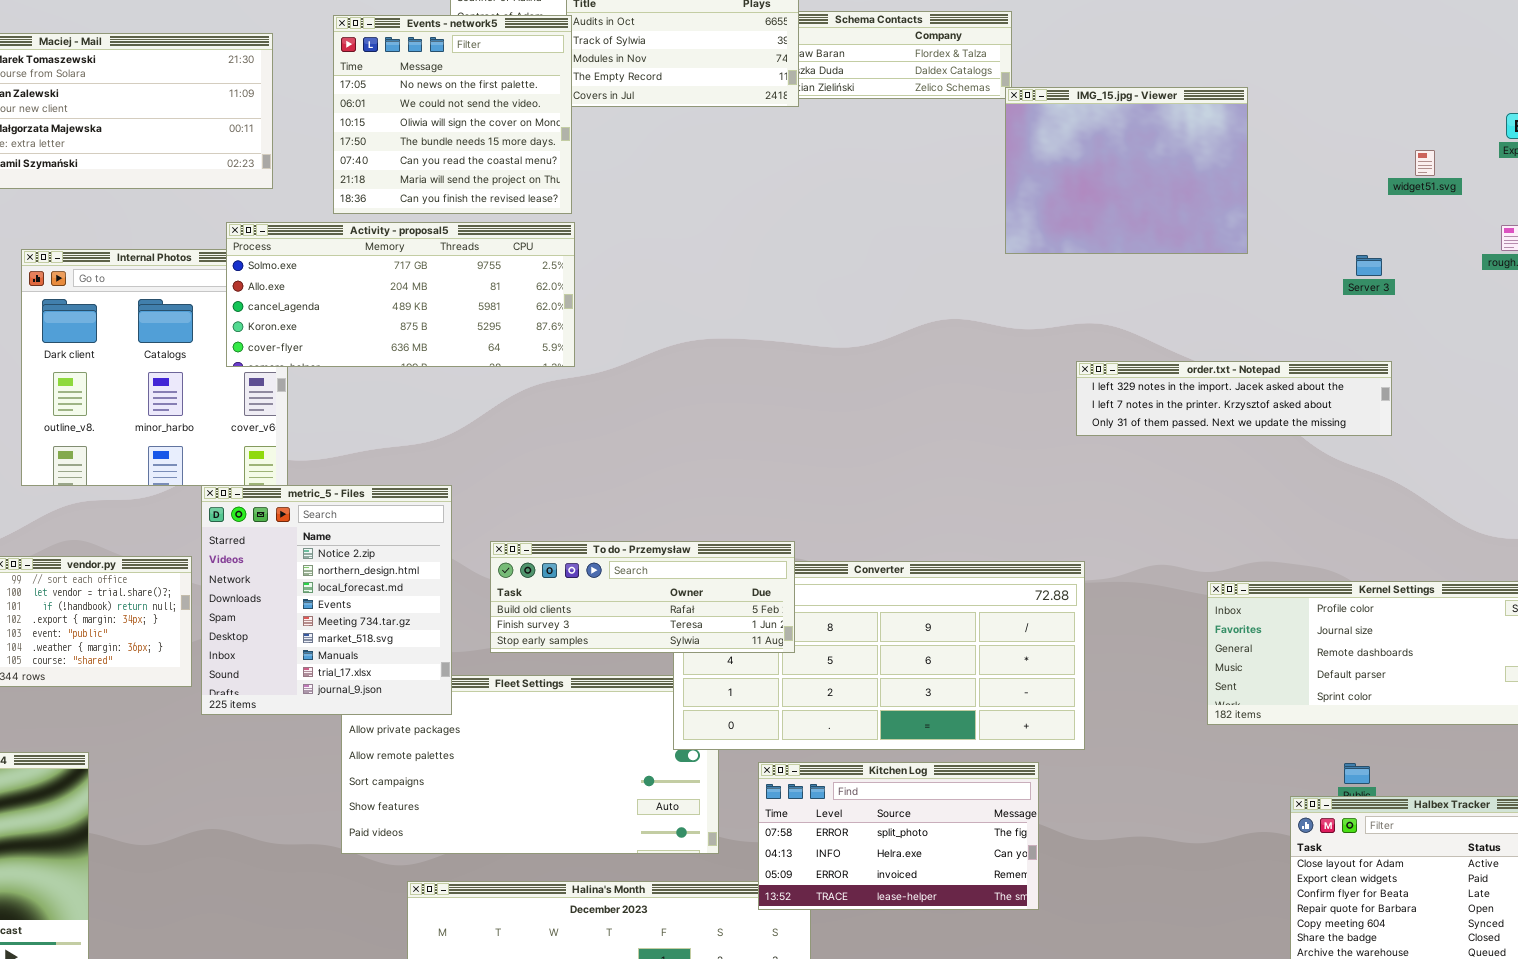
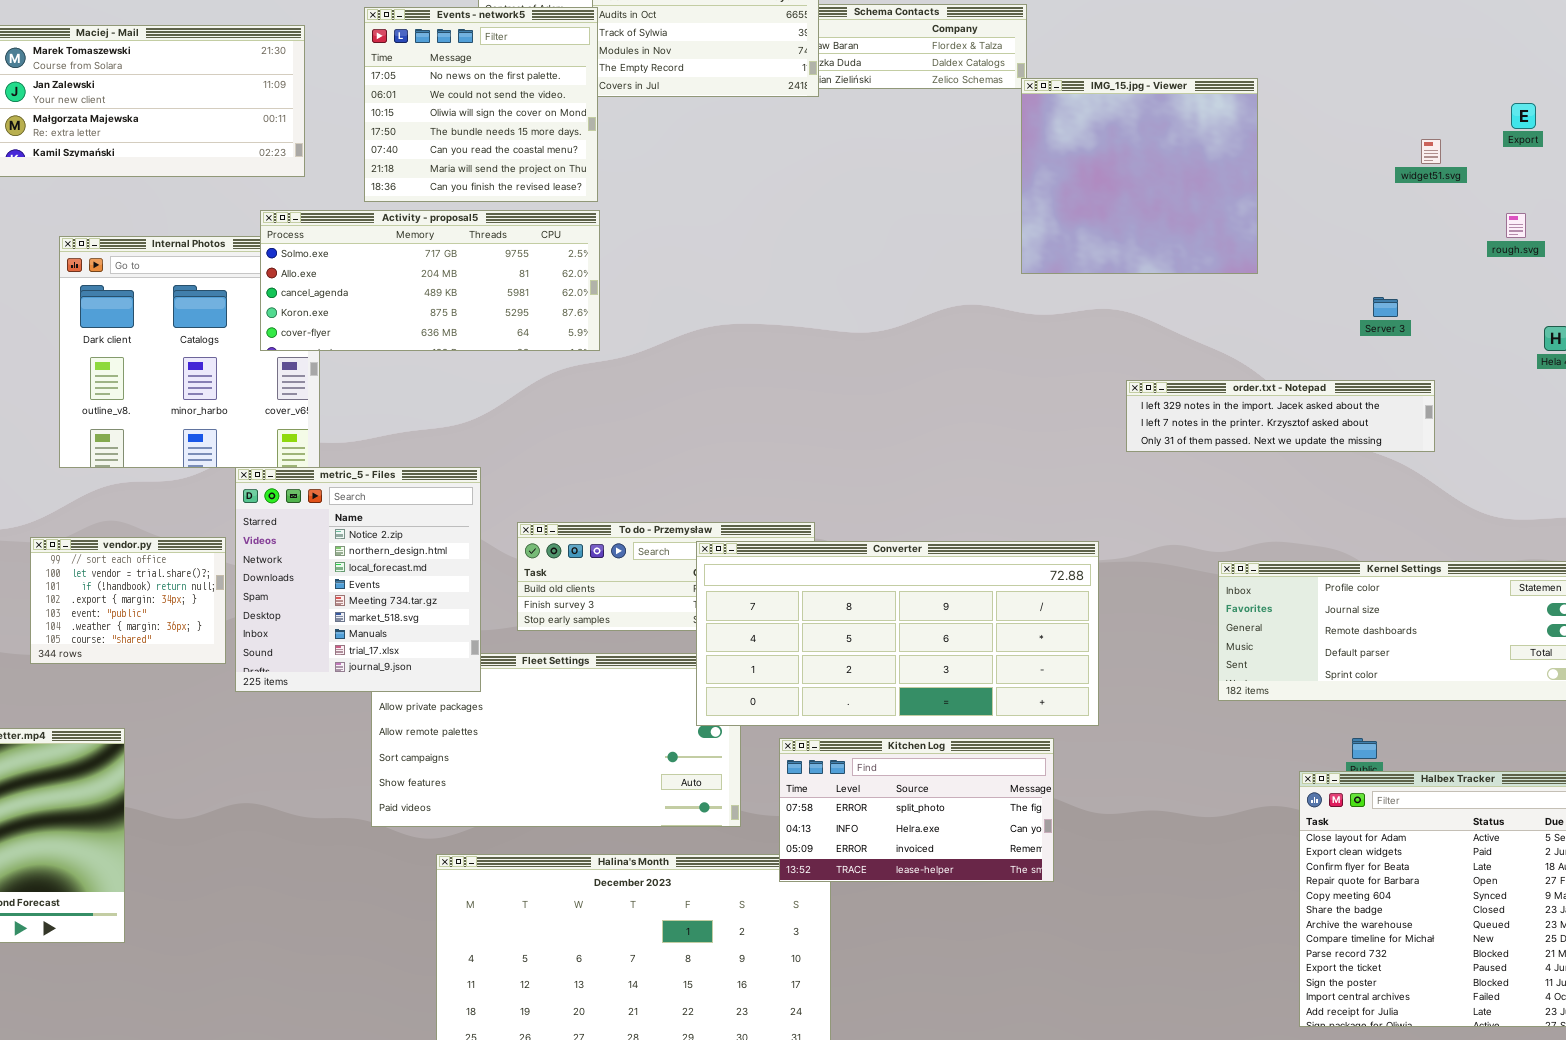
IMG_15.jpg - Viewer: [1005,87,1248,254] -> [1021,78,1258,274], resized
Server 3: [1356,255,1382,276] -> [1373,297,1398,317], moved
order.txt - Notepad: [1076,361,1392,436] -> [1126,380,1435,452], moved
Converter: [673,561,1085,750] -> [696,541,1099,726], raised

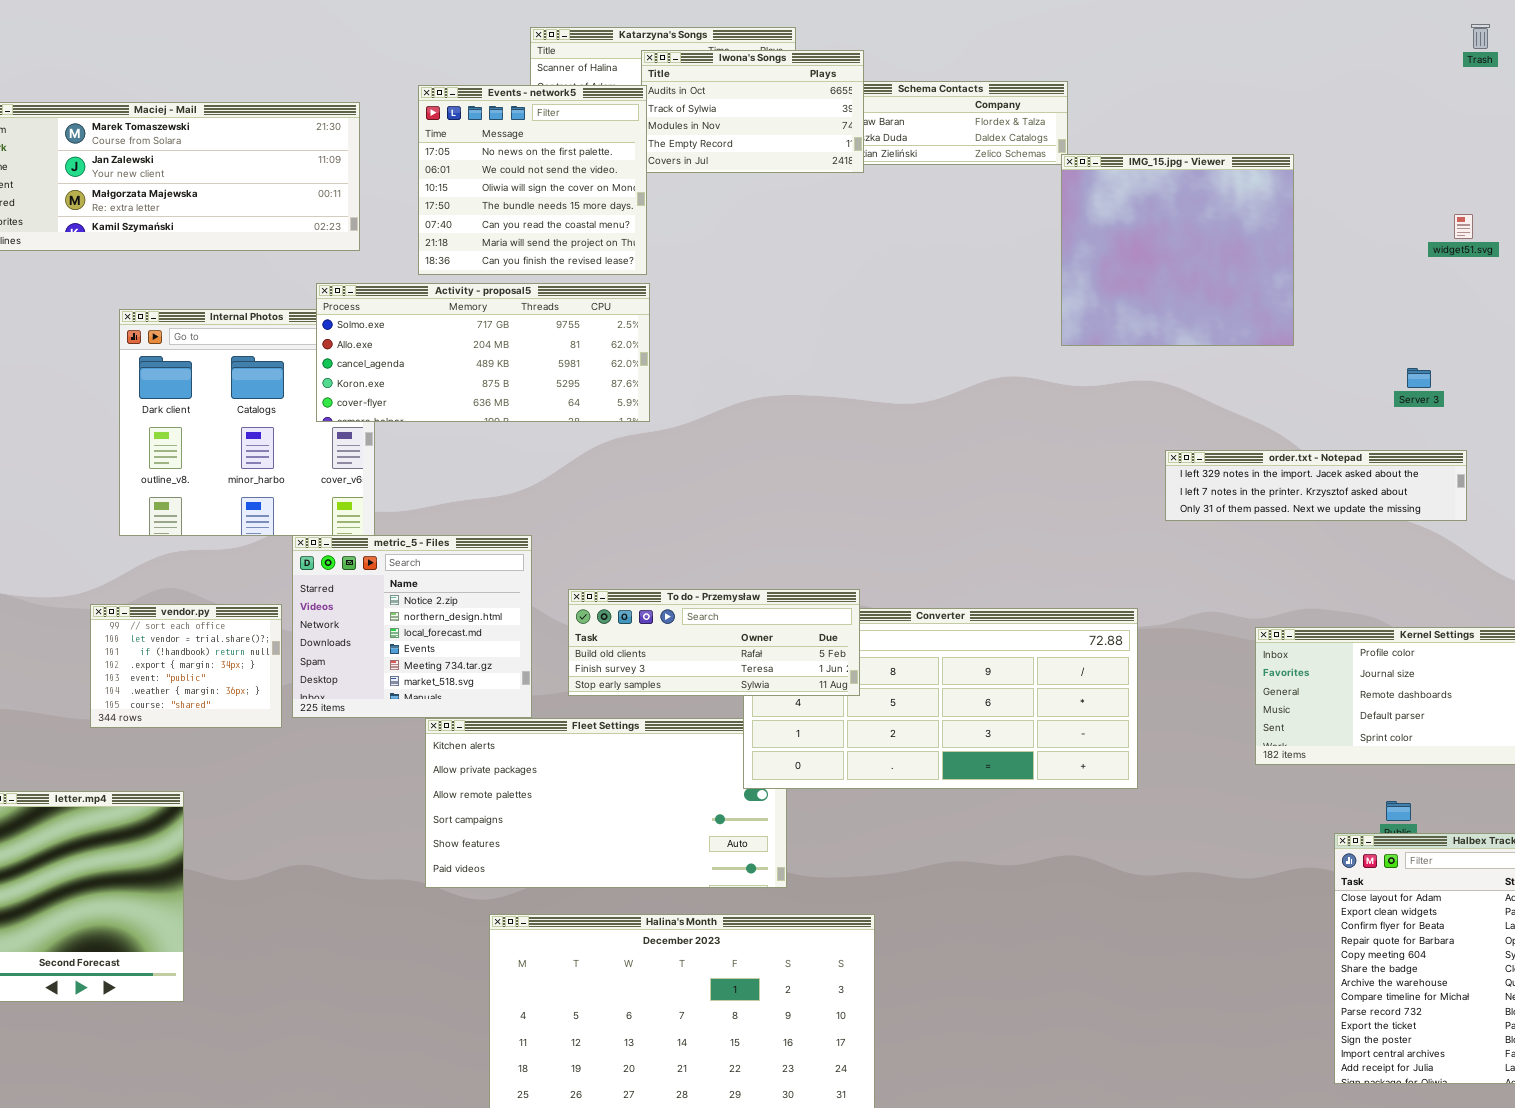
metric_5 - Files: [235,467,481,692] -> [292,535,532,718], resized
To do - Przemysław: [517,522,815,631] -> [568,589,860,696], raised
Kitchen Log: [779,738,1054,882] -> none, closed

